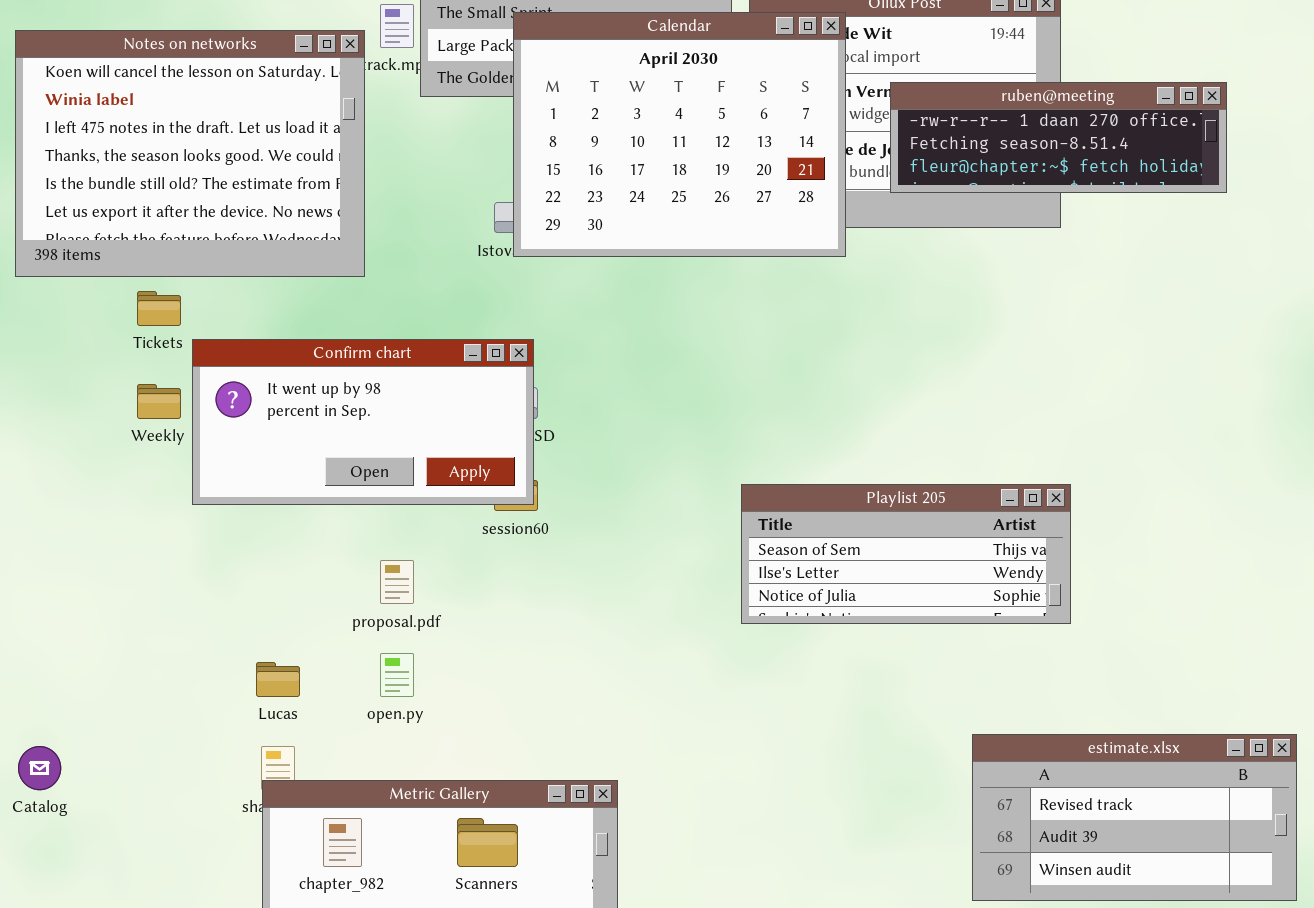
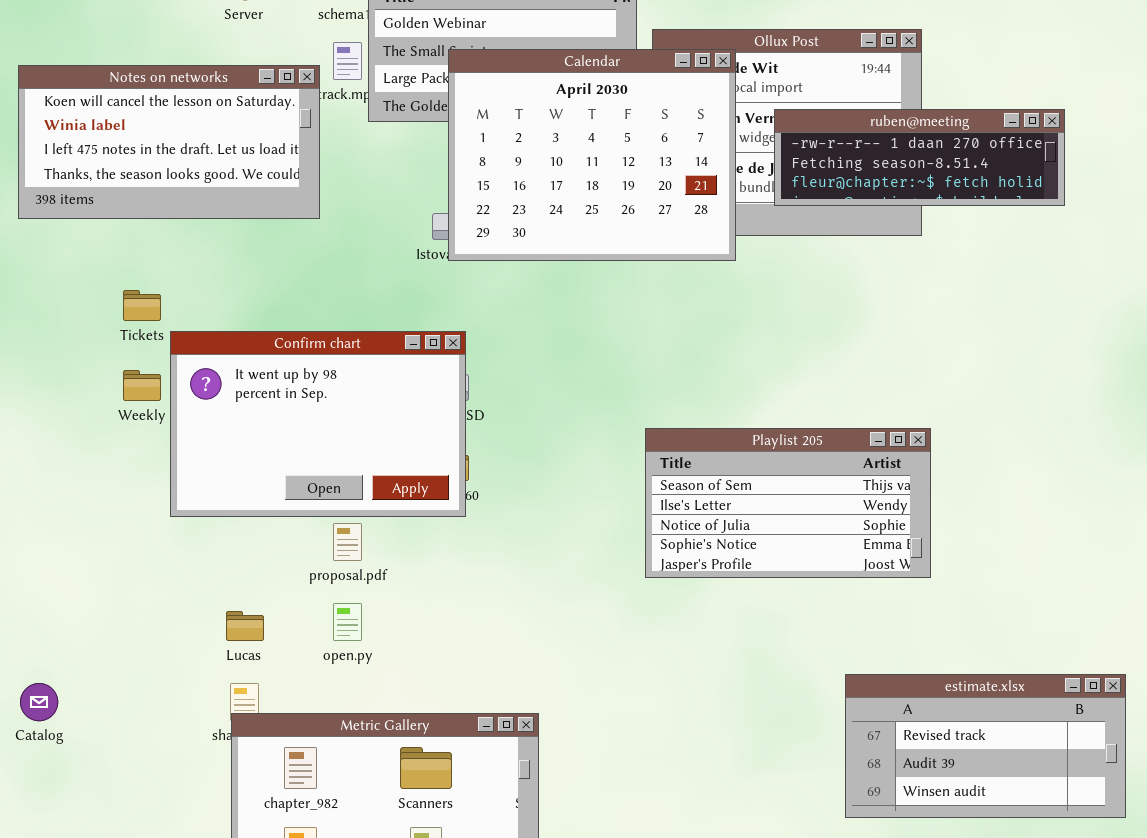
Notes on networks: [15,30,365,277] -> [18,65,320,219], resized
Confirm chart: [192,339,534,505] -> [170,331,466,517], resized
Playlist 205: [741,484,1071,624] -> [645,428,931,578], resized

